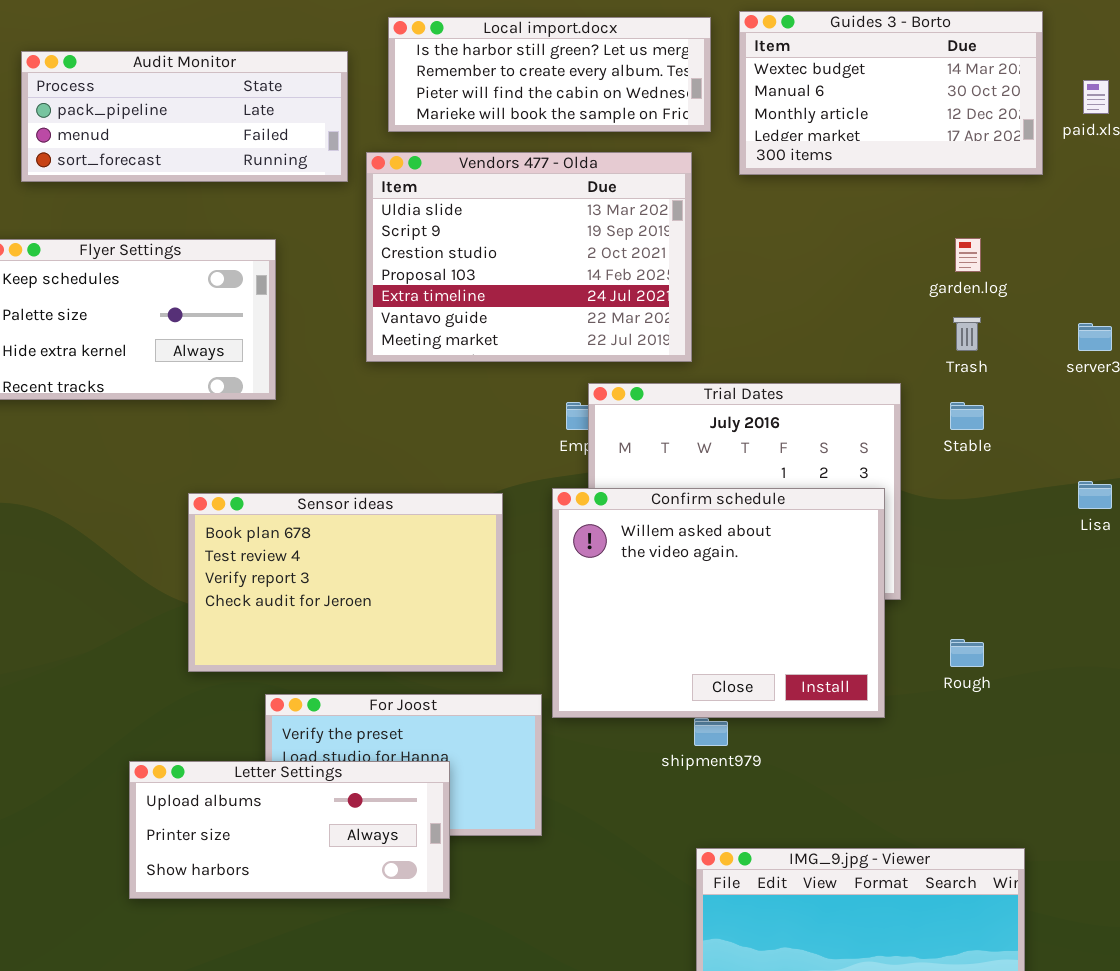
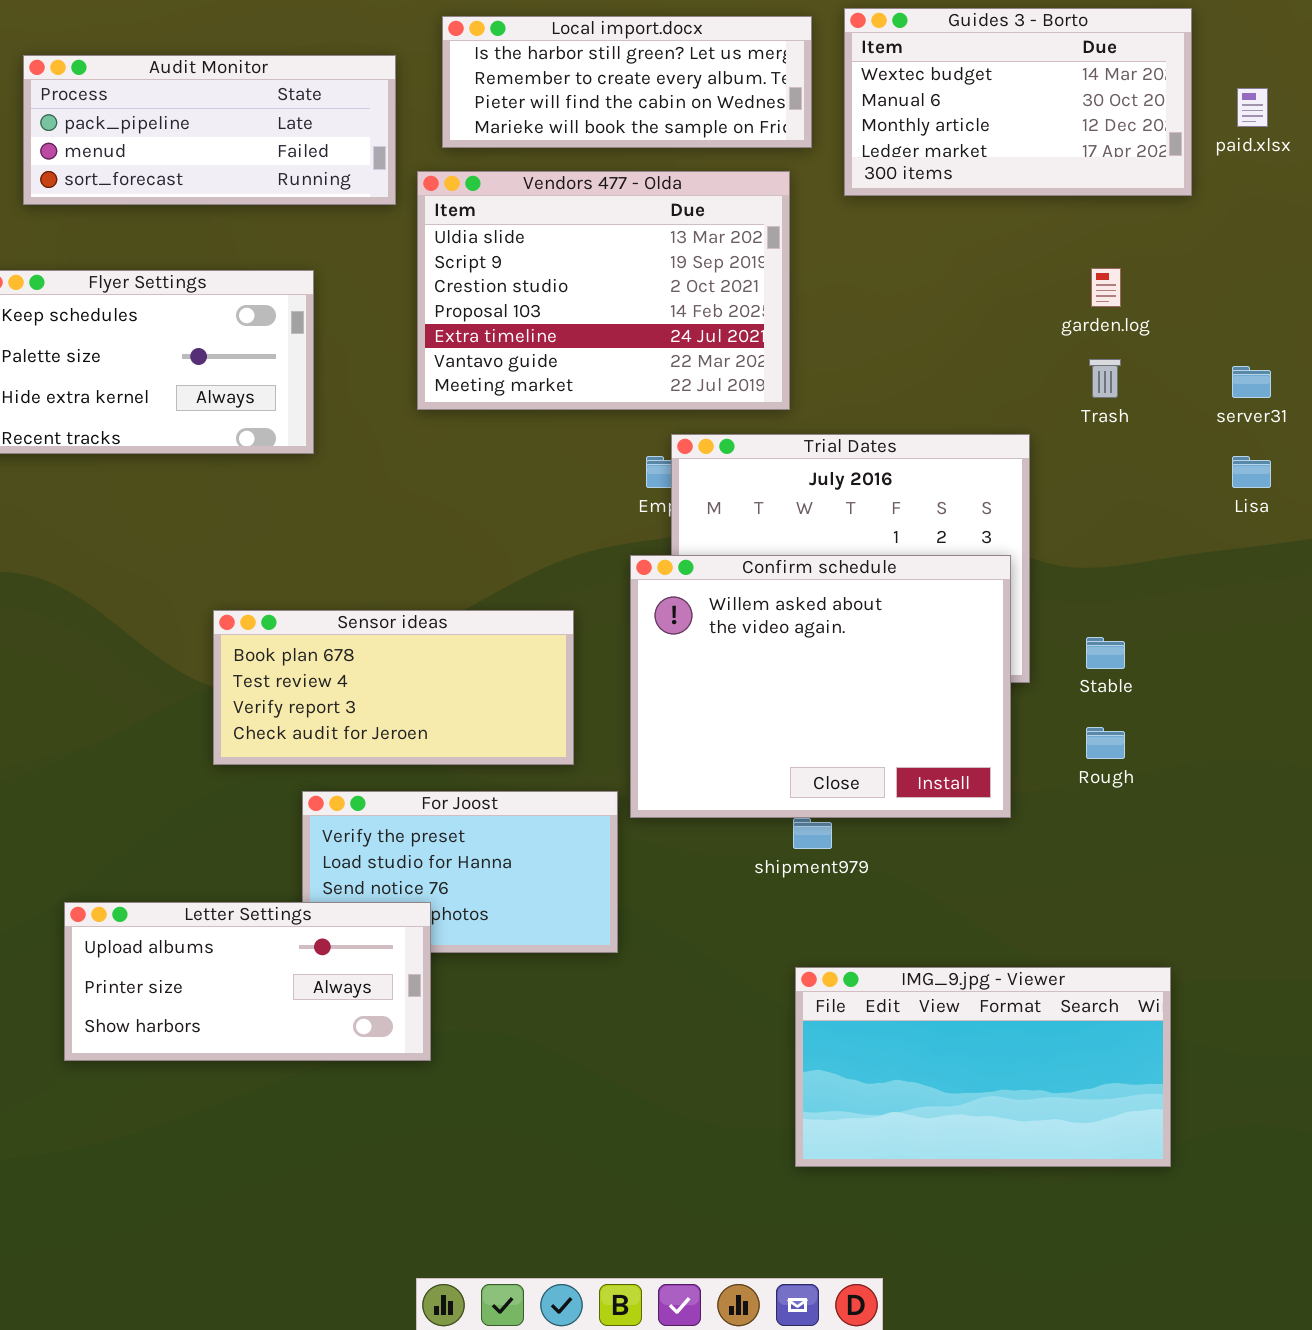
Stable: [950,402,984,430] -> [1086,637,1125,669], moved
Lisa: [1078,481,1112,509] -> [1232,456,1271,488], moved
Sensor ideas: [188,493,503,672] -> [213,610,574,765], resized
Letter Settings: [129,761,450,899] -> [64,902,431,1061], moved

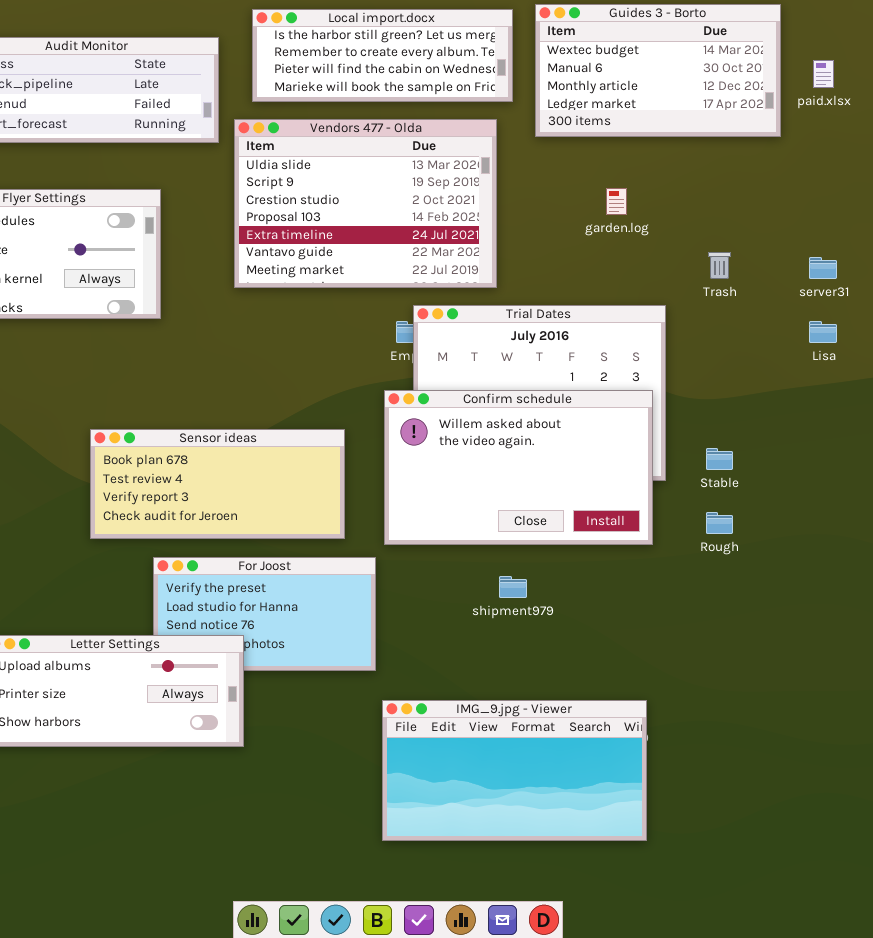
garden.log: [1091,268,1121,307] -> [606,188,627,215], moved
Confirm schedule: [630,555,1011,818] -> [384,390,653,545], resized
IMG_9.jpg - Viewer: [795,967,1171,1167] -> [382,700,647,841], moved

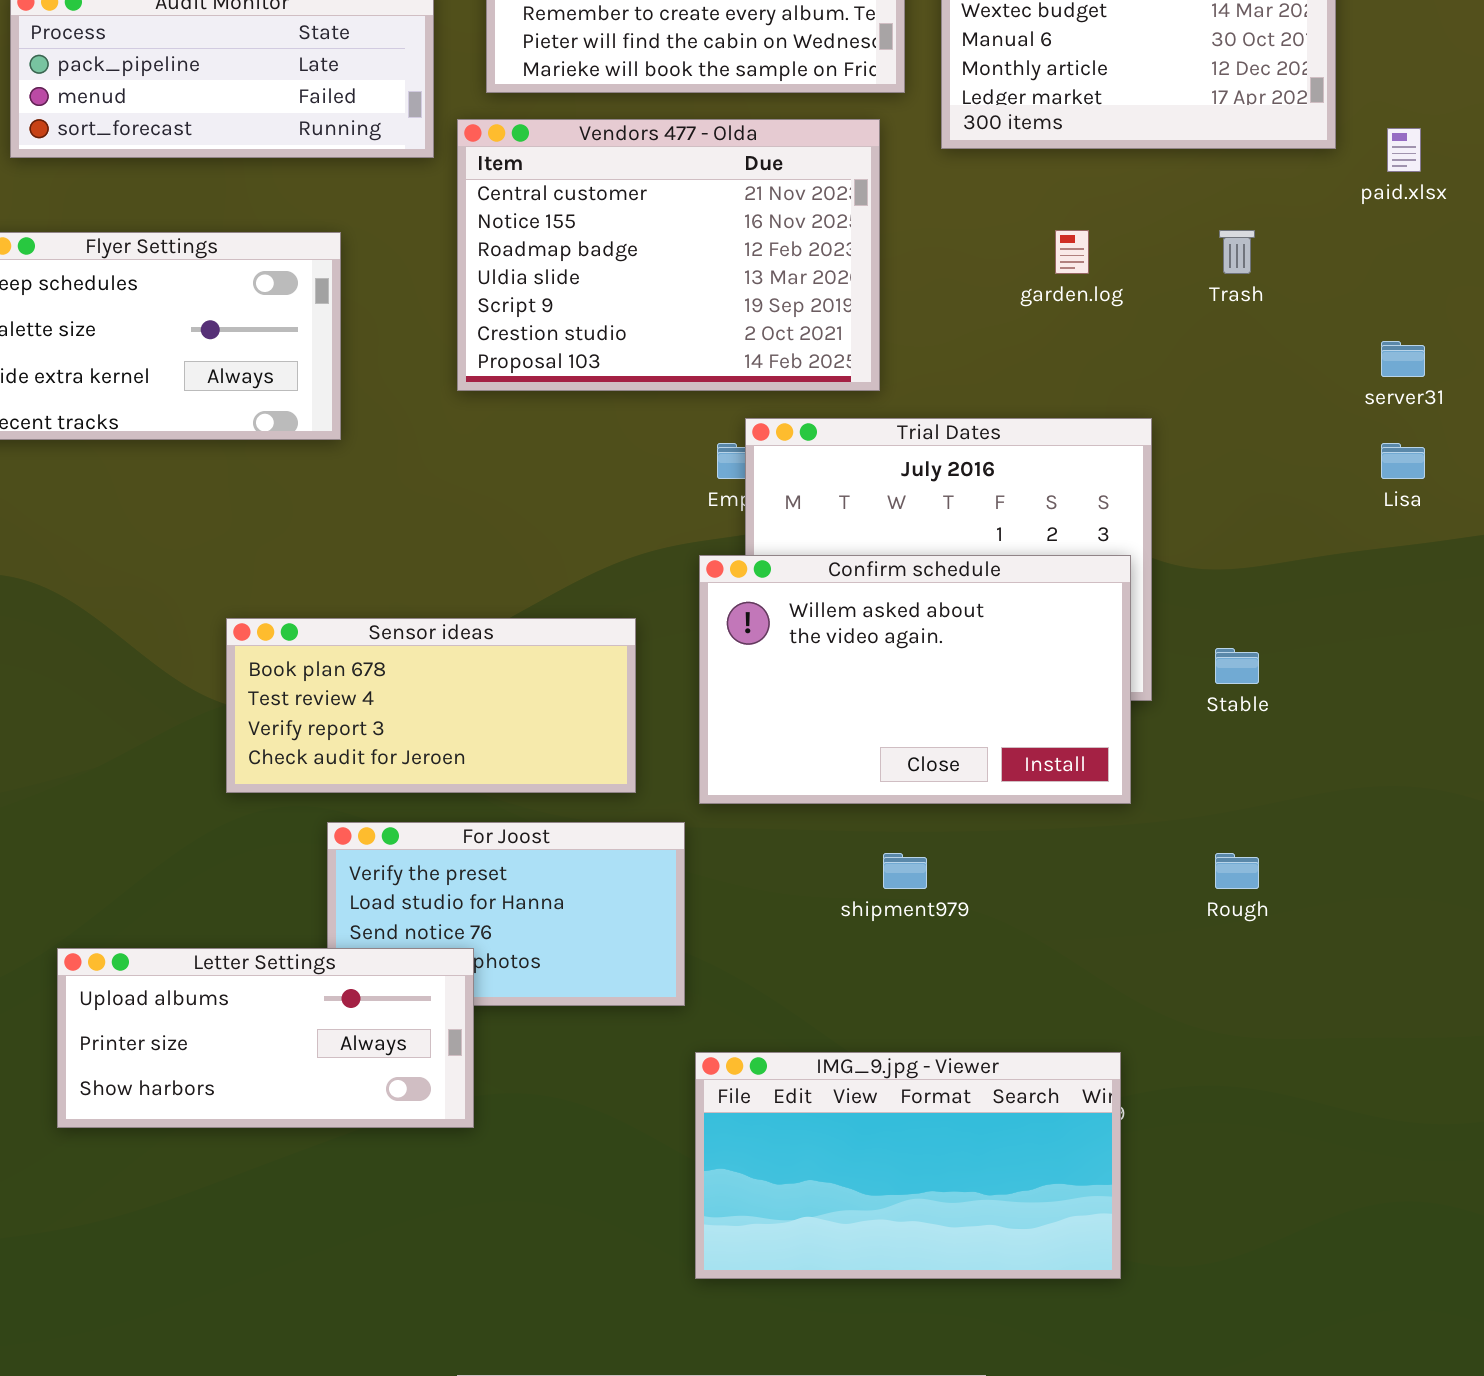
paid.xlsx: [813,60,834,88] -> [1387,128,1421,172], moved
Vendors 477 - Olda: [234,119,497,288] -> [457,119,880,391], scrolled up 3 rows
Trash: [708,252,731,279] -> [1219,230,1255,274], moved
Rough: [706,512,733,534] -> [1215,853,1259,889], moved

